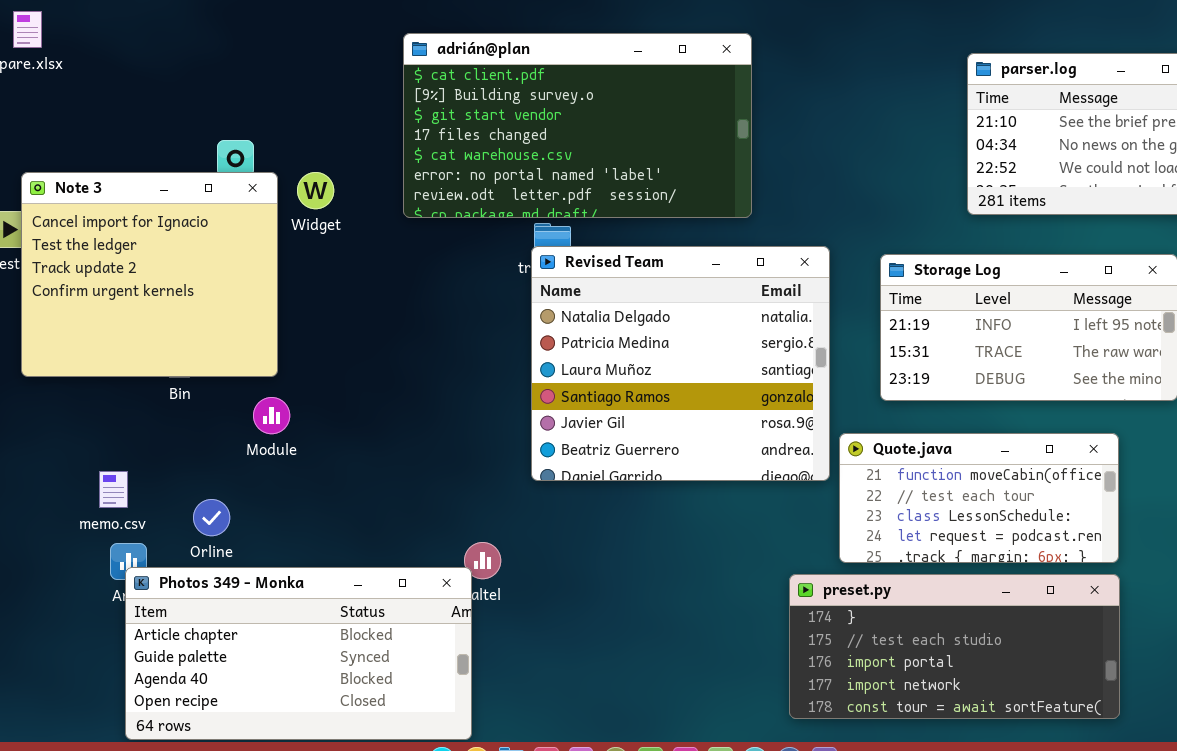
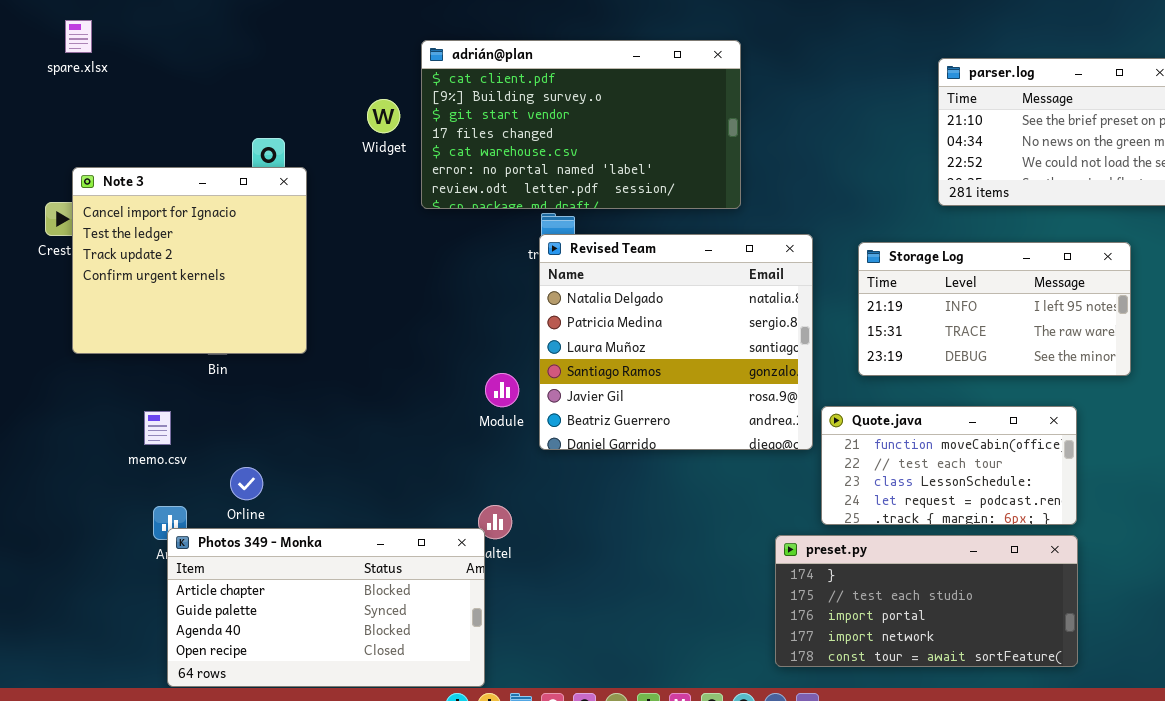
Widget: [297,172,334,209] -> [367,99,400,133], moved
Module: [253,397,290,434] -> [485,373,519,407], moved
memo.csv: [99,471,128,508] -> [144,411,171,445], moved

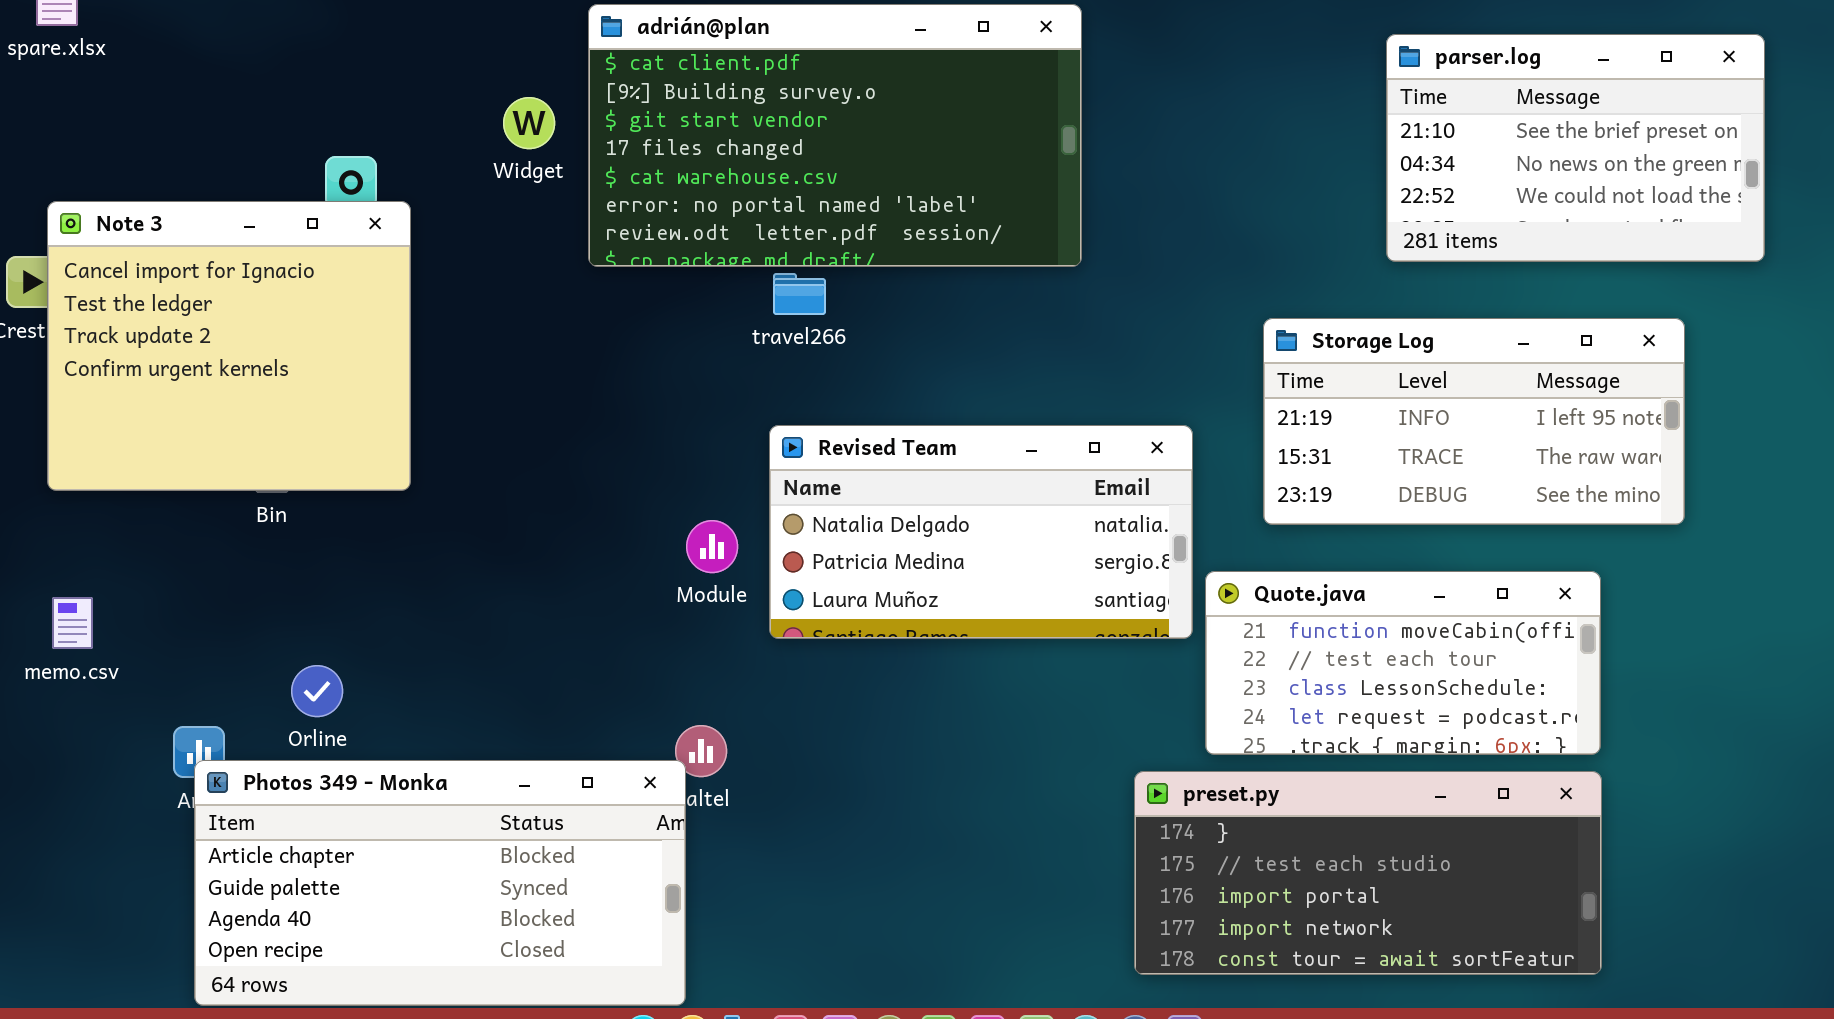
Revised Team: [539,234,813,450] -> [769,425,1193,639], resized
memo.csv: [144,411,171,445] -> [52,597,93,649], moved

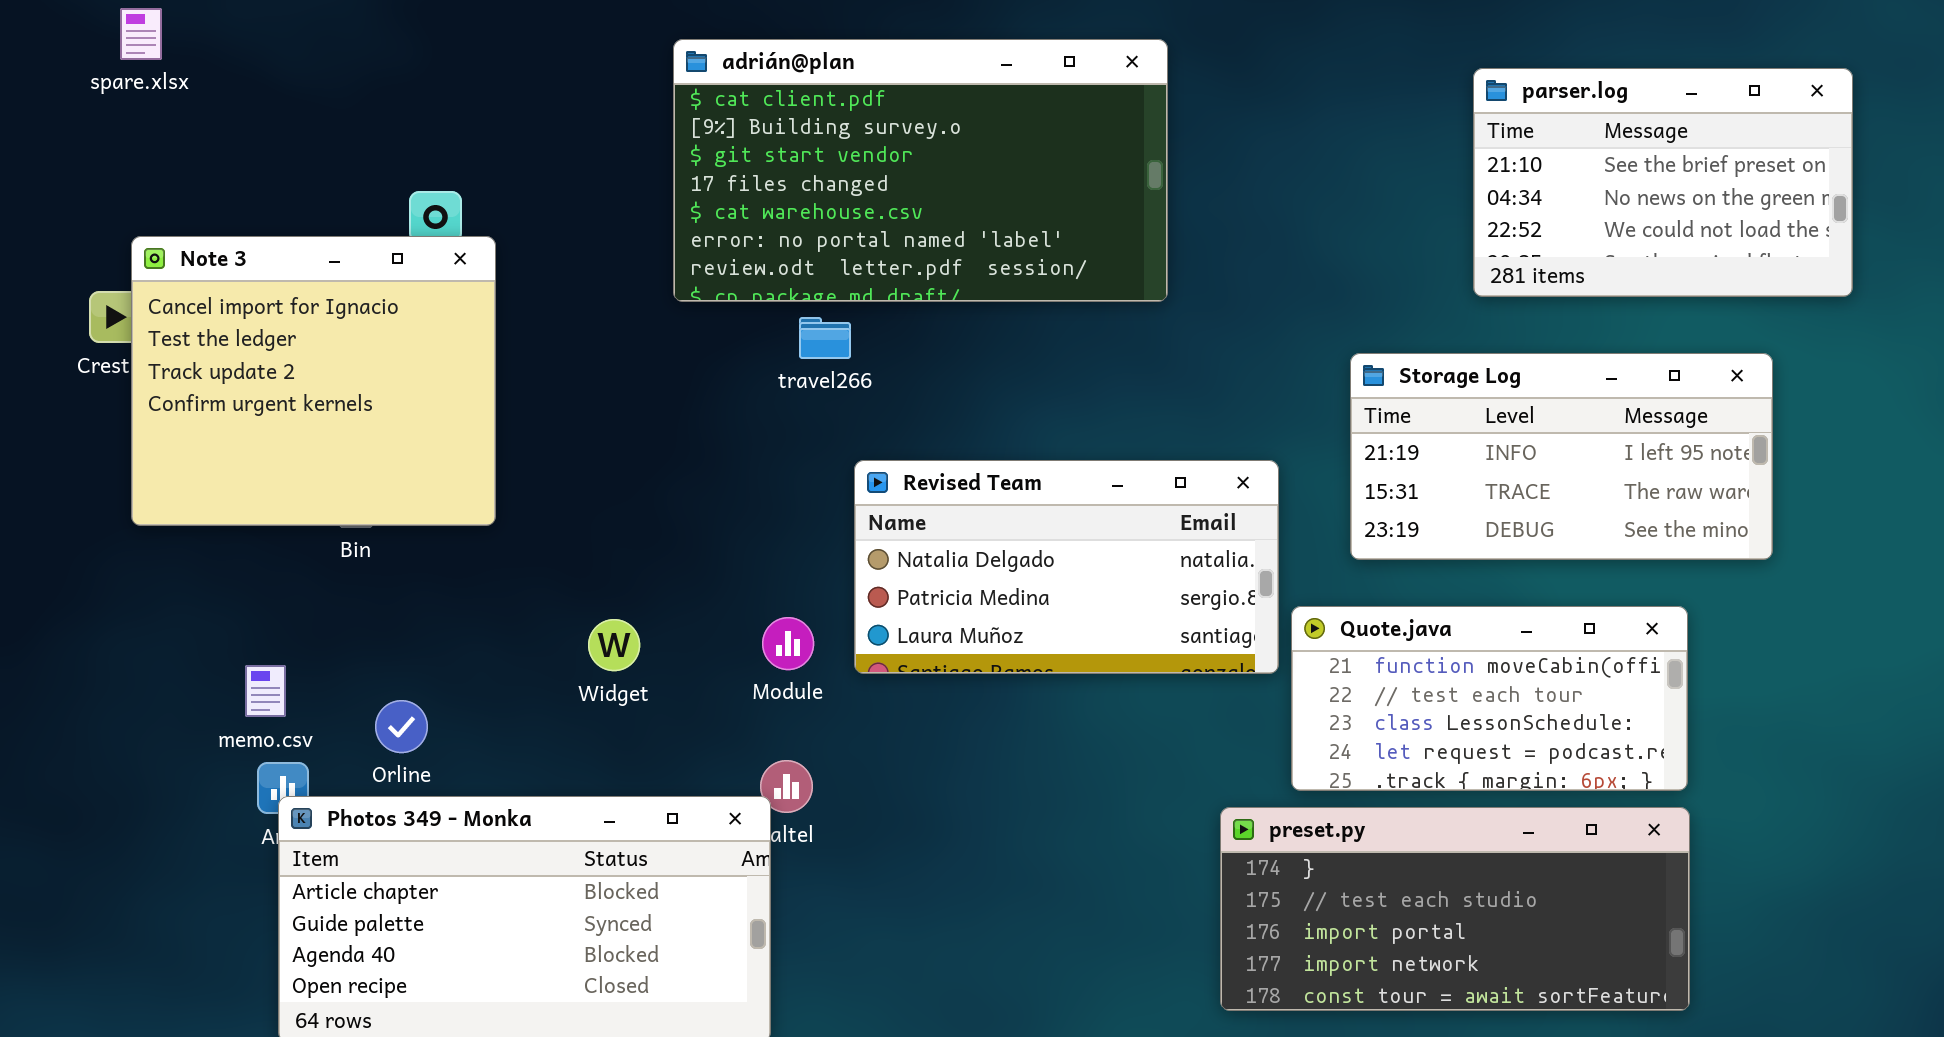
Widget: [503,97,555,149] -> [588,619,640,671], moved
travel266: [773,273,826,315] -> [799,317,851,359], moved
Module: [686,520,738,573] -> [762,617,814,670], moved
memo.csv: [52,597,93,649] -> [245,665,286,717], moved

